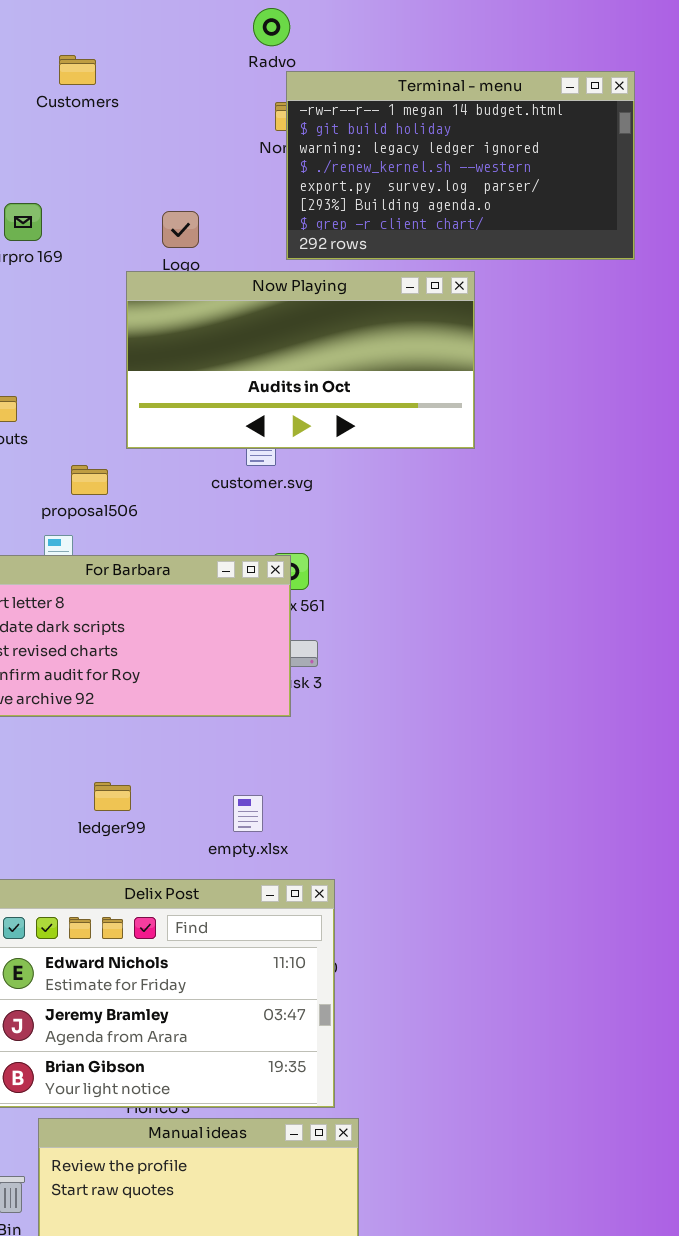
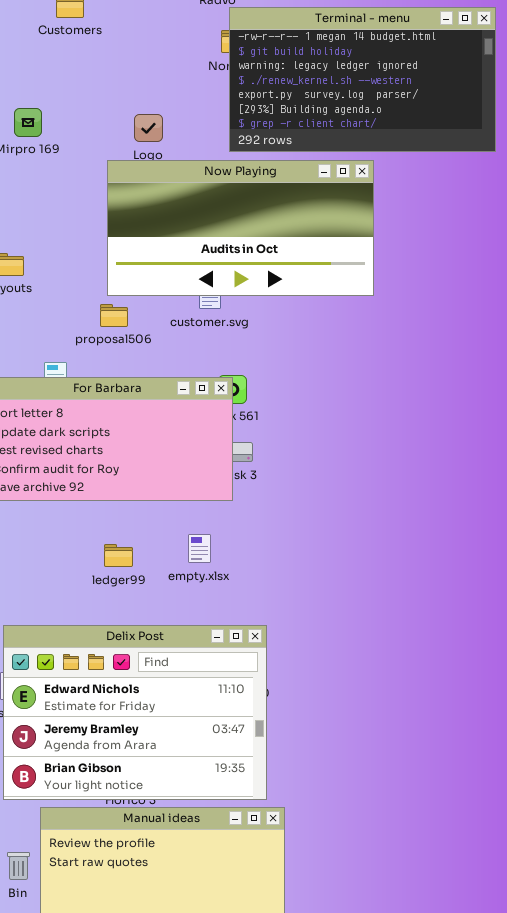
proposal506: [71,465,108,495] -> [100,304,128,327], moved
ledger99: [94,782,131,811] -> [104,544,133,567], moved
empty.xlsx: [233,795,263,832] -> [188,534,211,563], moved

